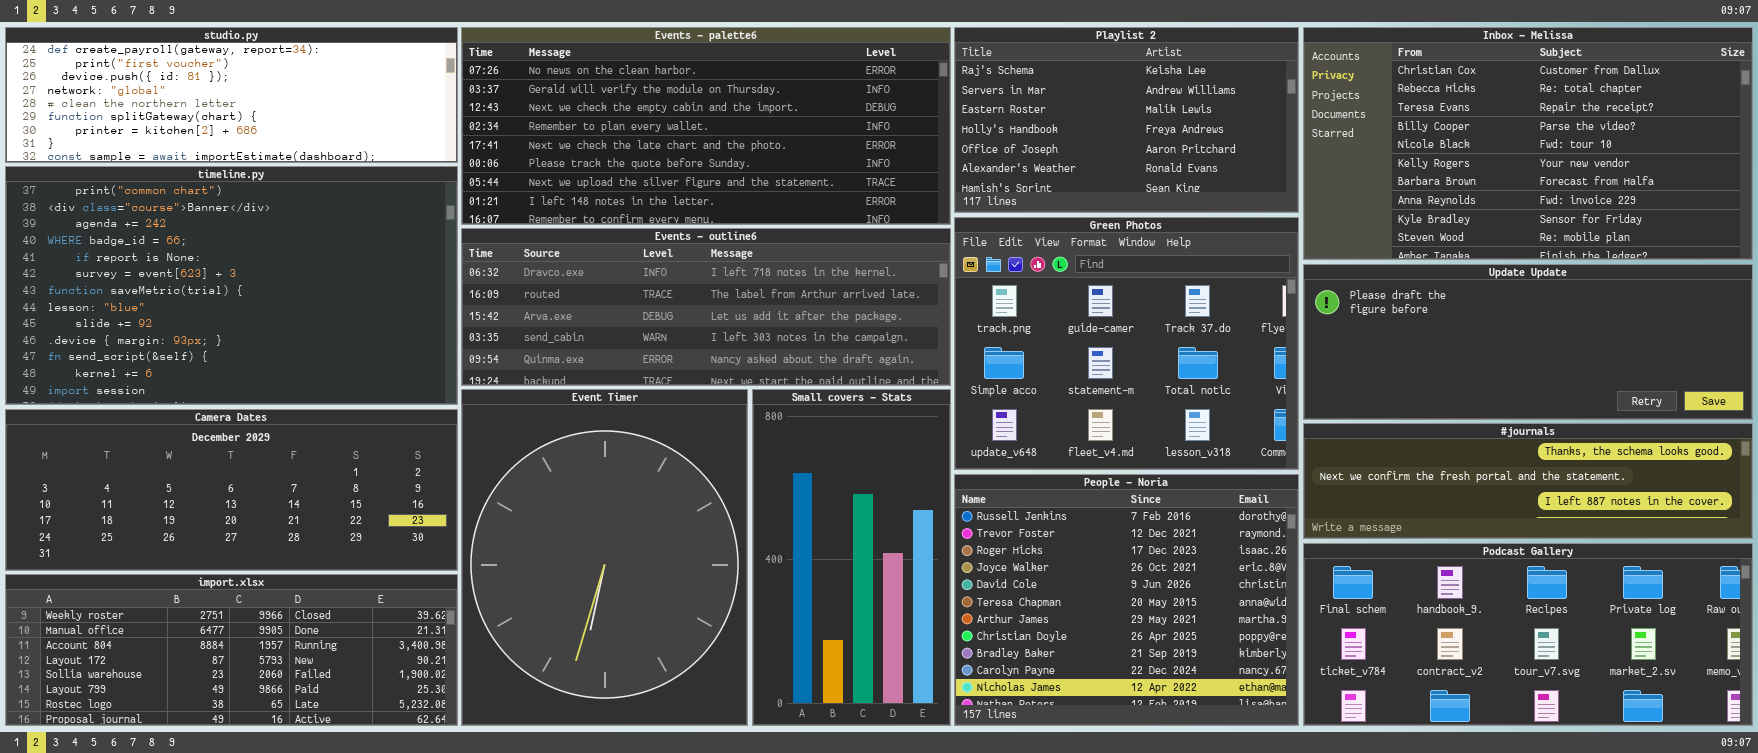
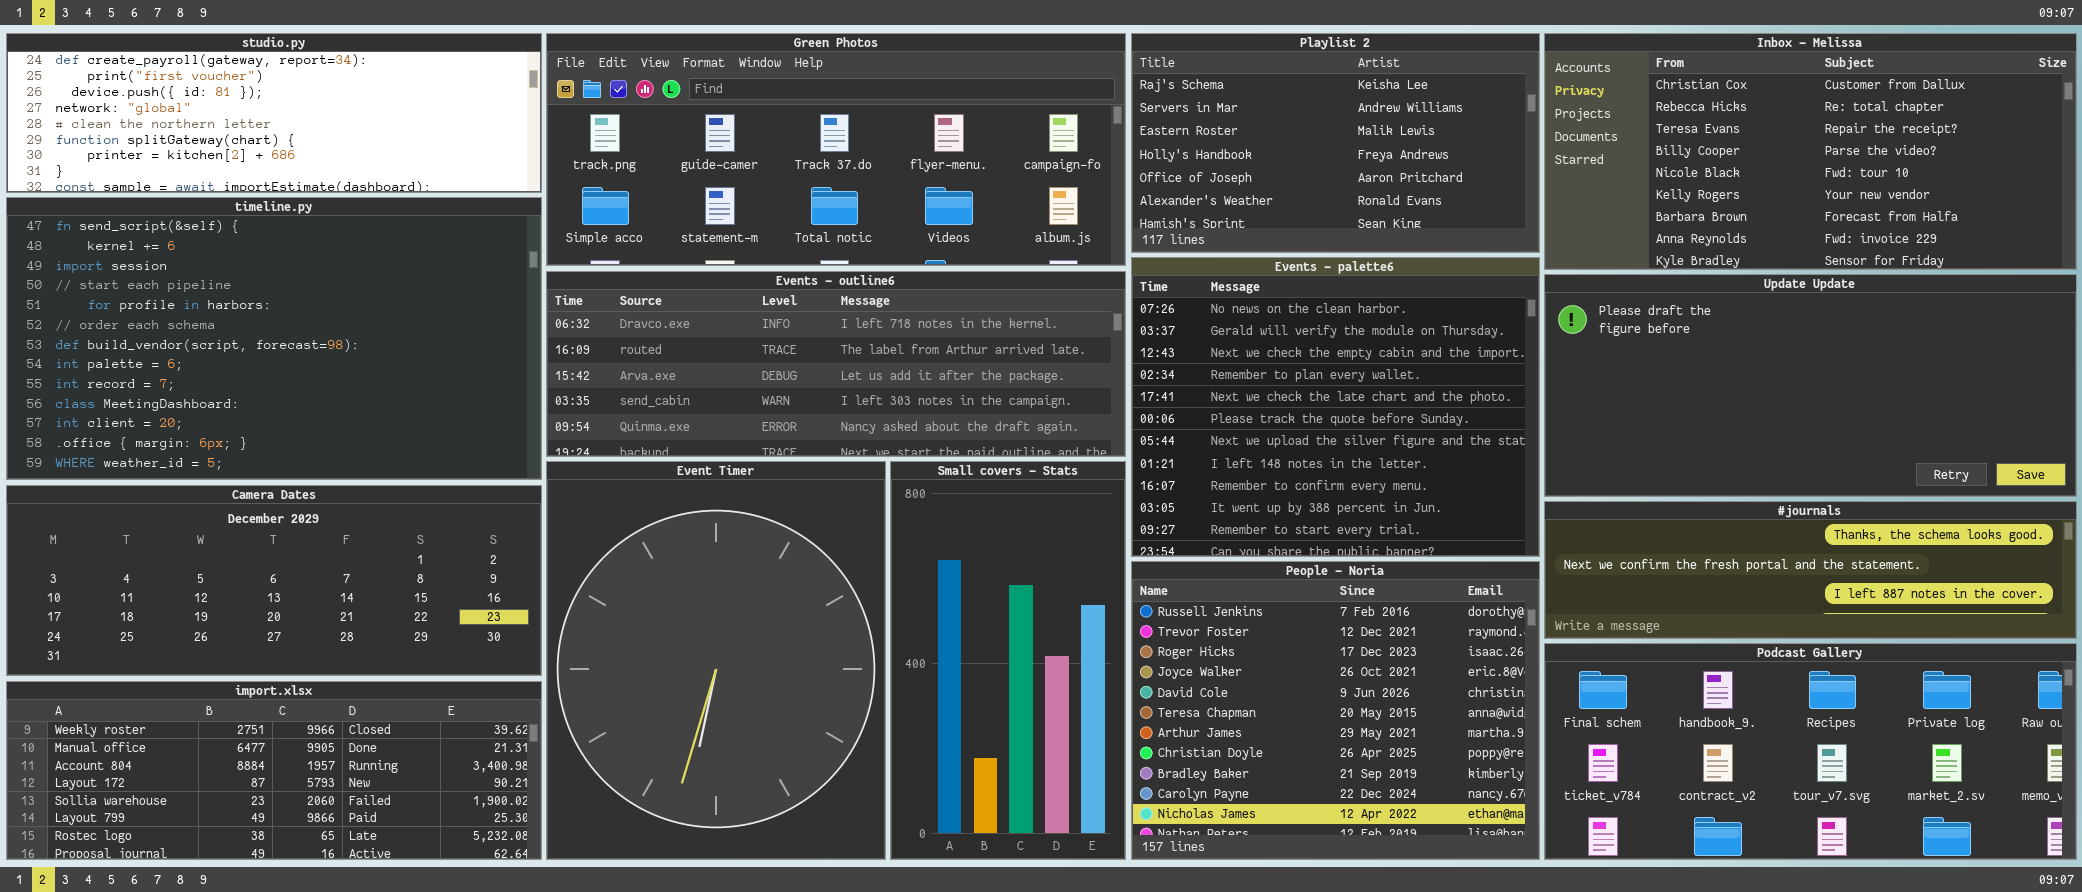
Events - palette6: [461,27,951,225] -> [1131,257,1540,557], moved, resized
Inbox - Melissa: [1303,27,1753,260] -> [1544,33,2077,270], resized
timeline.py: [5,166,458,405] -> [6,197,542,480], scrolled down 10 rows
Green Photos: [954,217,1299,470] -> [546,33,1126,266], moved, resized
Update Update: [1303,264,1753,420] -> [1544,274,2077,497], resized

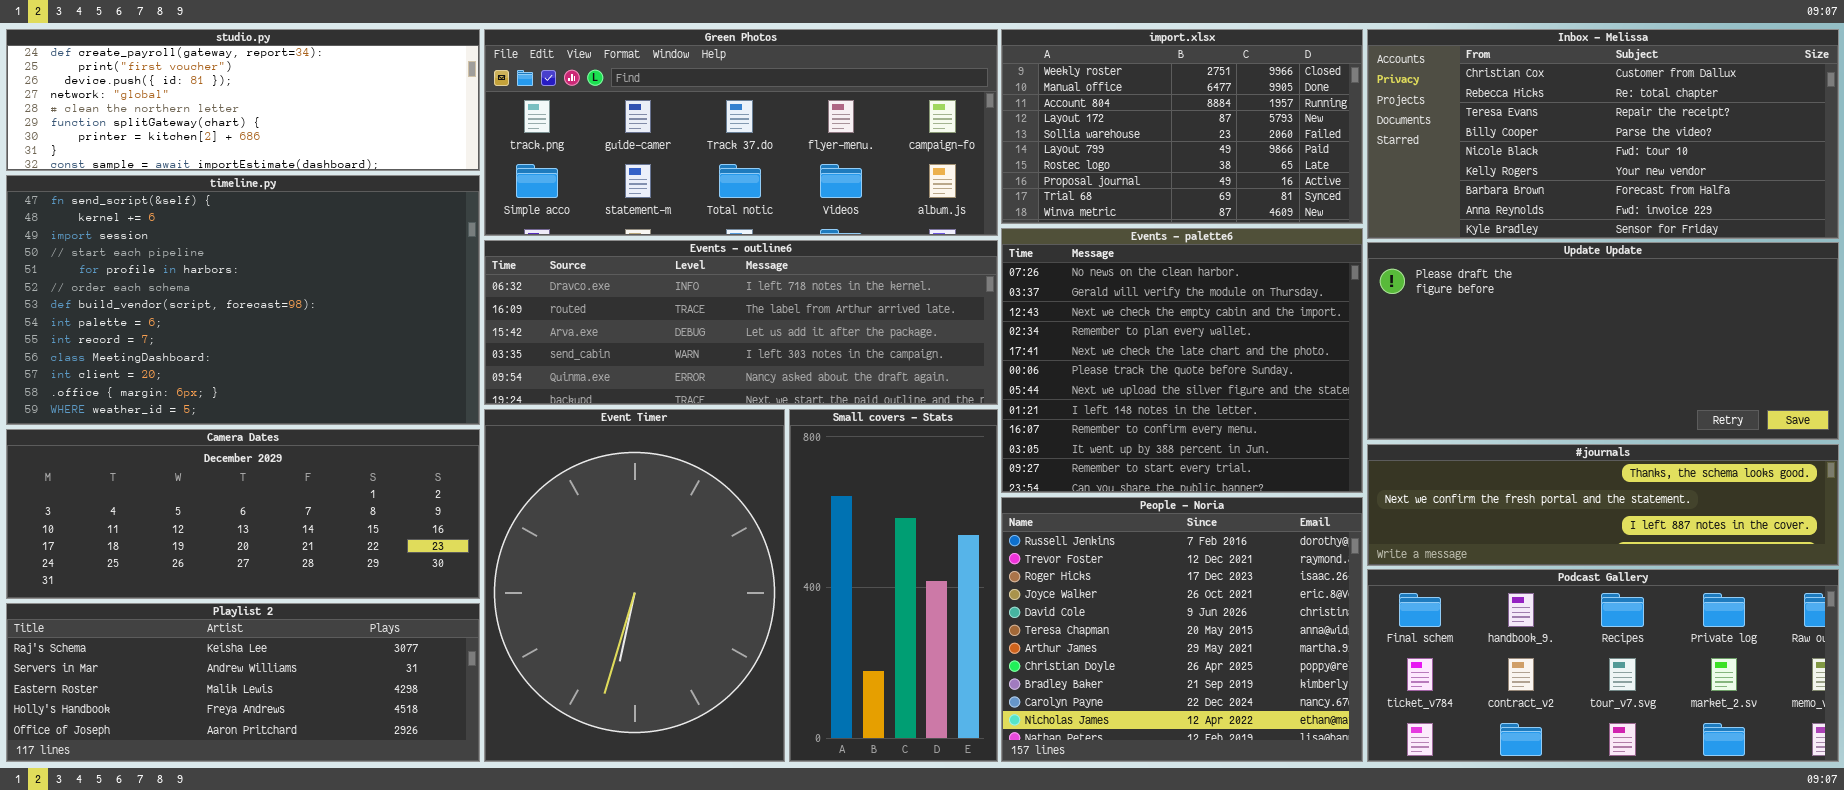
Playlist 2: [1131,33,1540,253] -> [6,603,480,762], moved, resized
import.xlsx: [6,681,542,860] -> [1001,29,1363,224], moved, resized

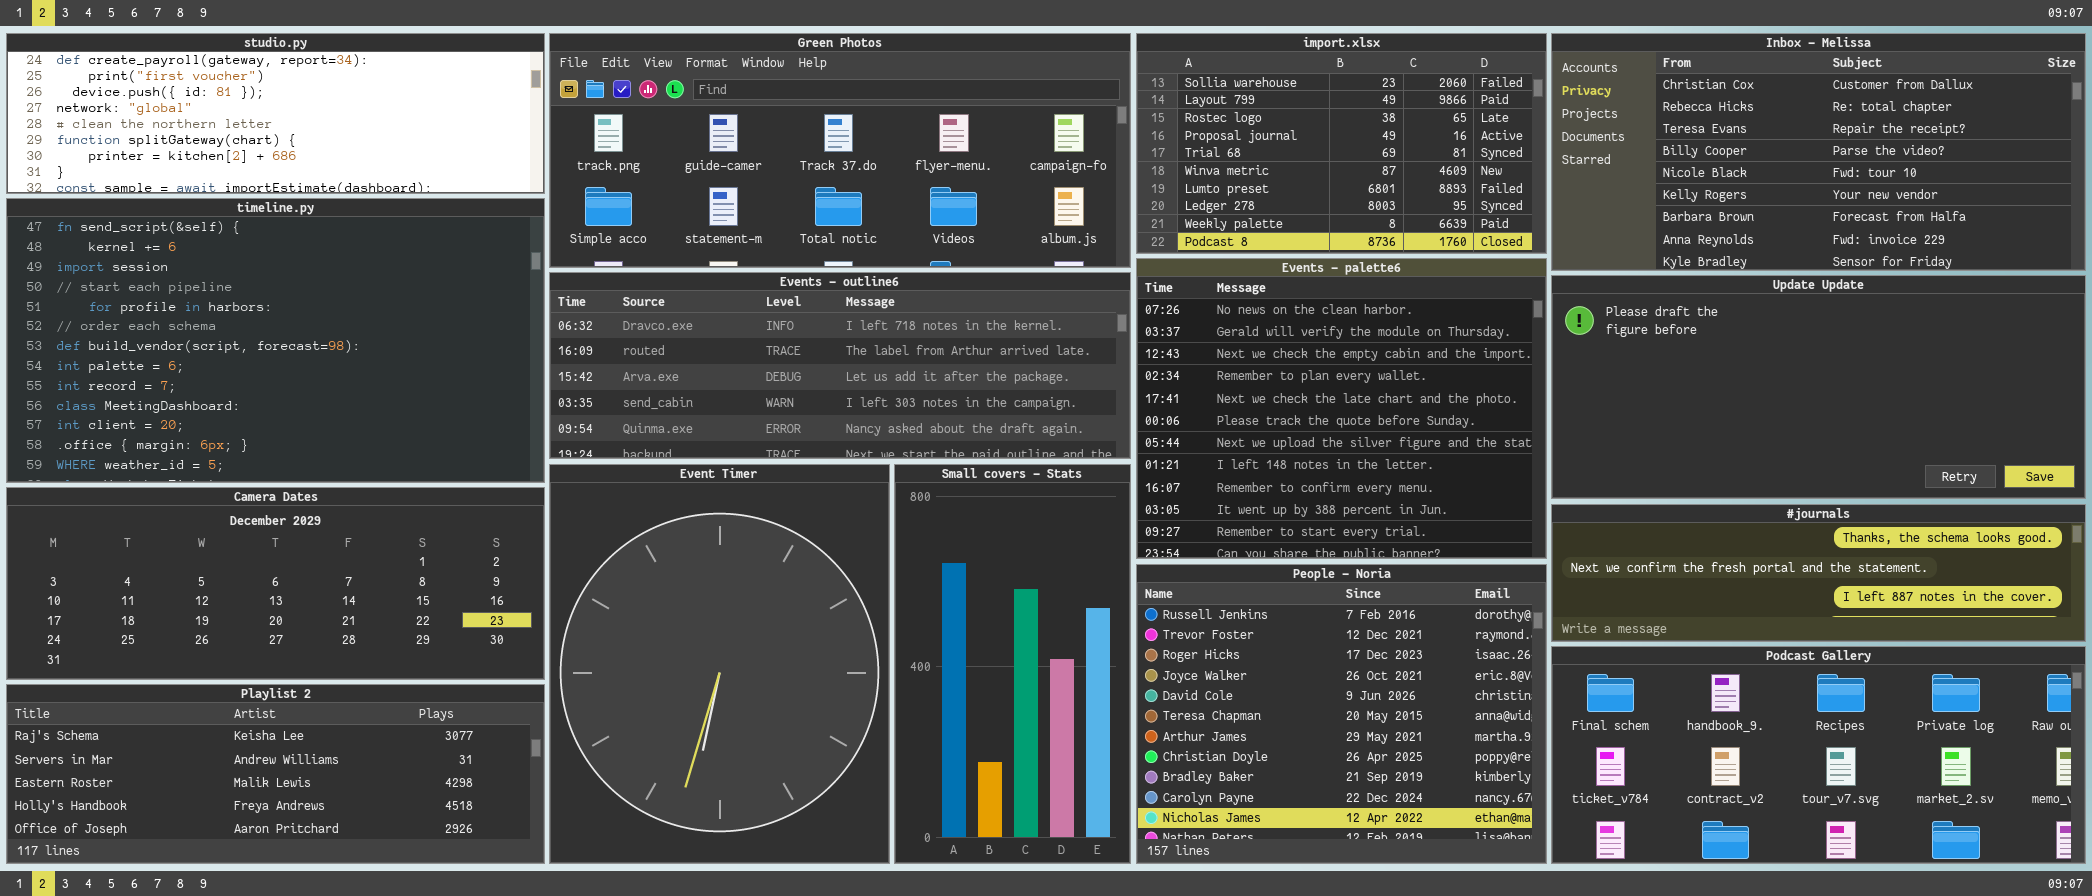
import.xlsx: [1001,29,1363,224] -> [1136,33,1547,254], scrolled down 4 rows

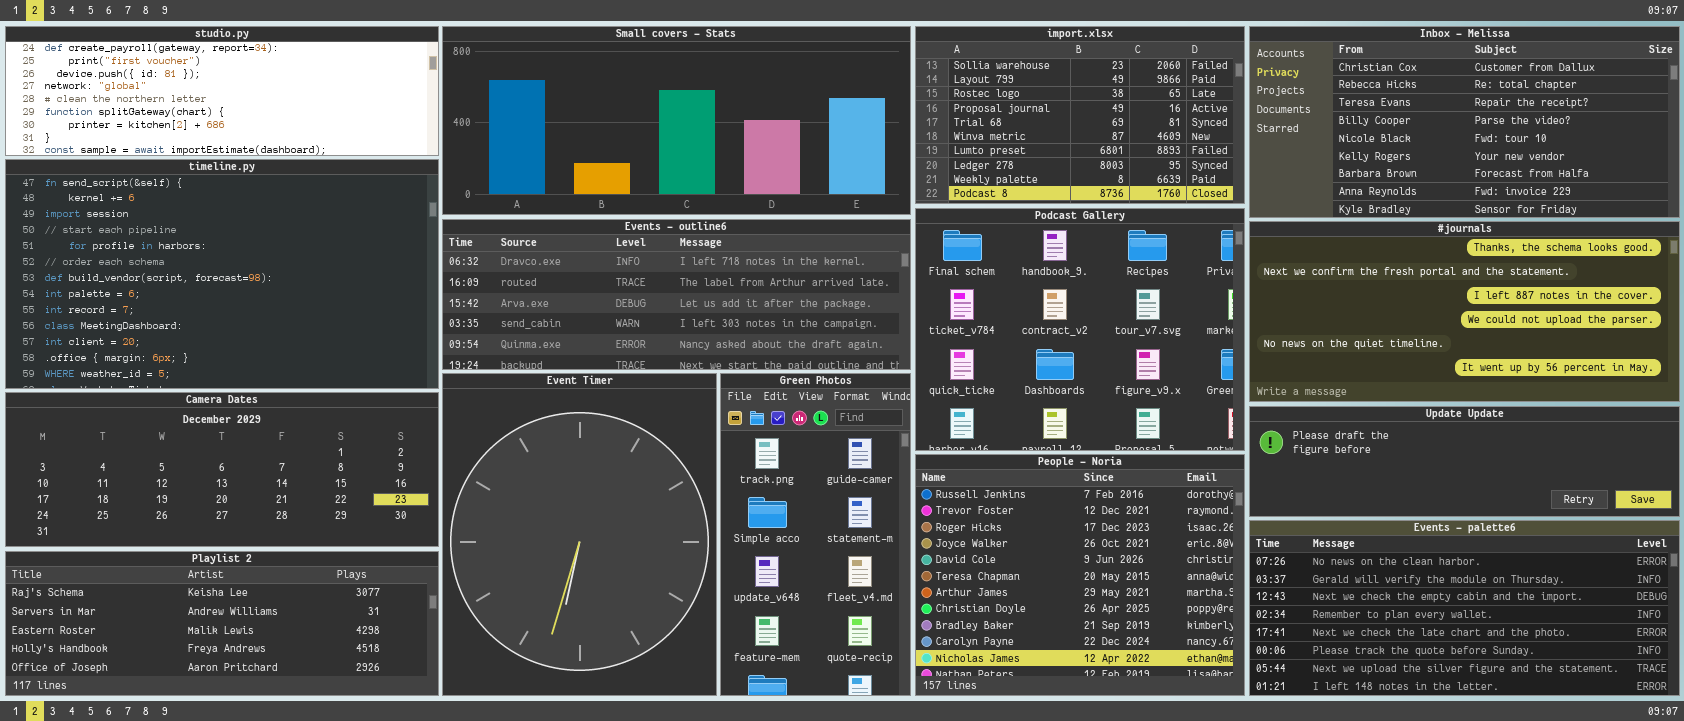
Green Photos: [549,33,1131,268] -> [720,373,911,696], moved, resized
Events - palette6: [1136,258,1547,559] -> [1249,520,1680,696], moved, resized
Update Update: [1551,275,2086,499] -> [1249,406,1680,517], moved, resized
Small covers - Stats: [894,464,1131,864] -> [442,26,911,215], moved, resized
#journals: [1551,504,2086,642] -> [1249,221,1680,402], moved, resized
Podcast Gallery: [1551,646,2086,864] -> [915,208,1245,451], moved, resized

